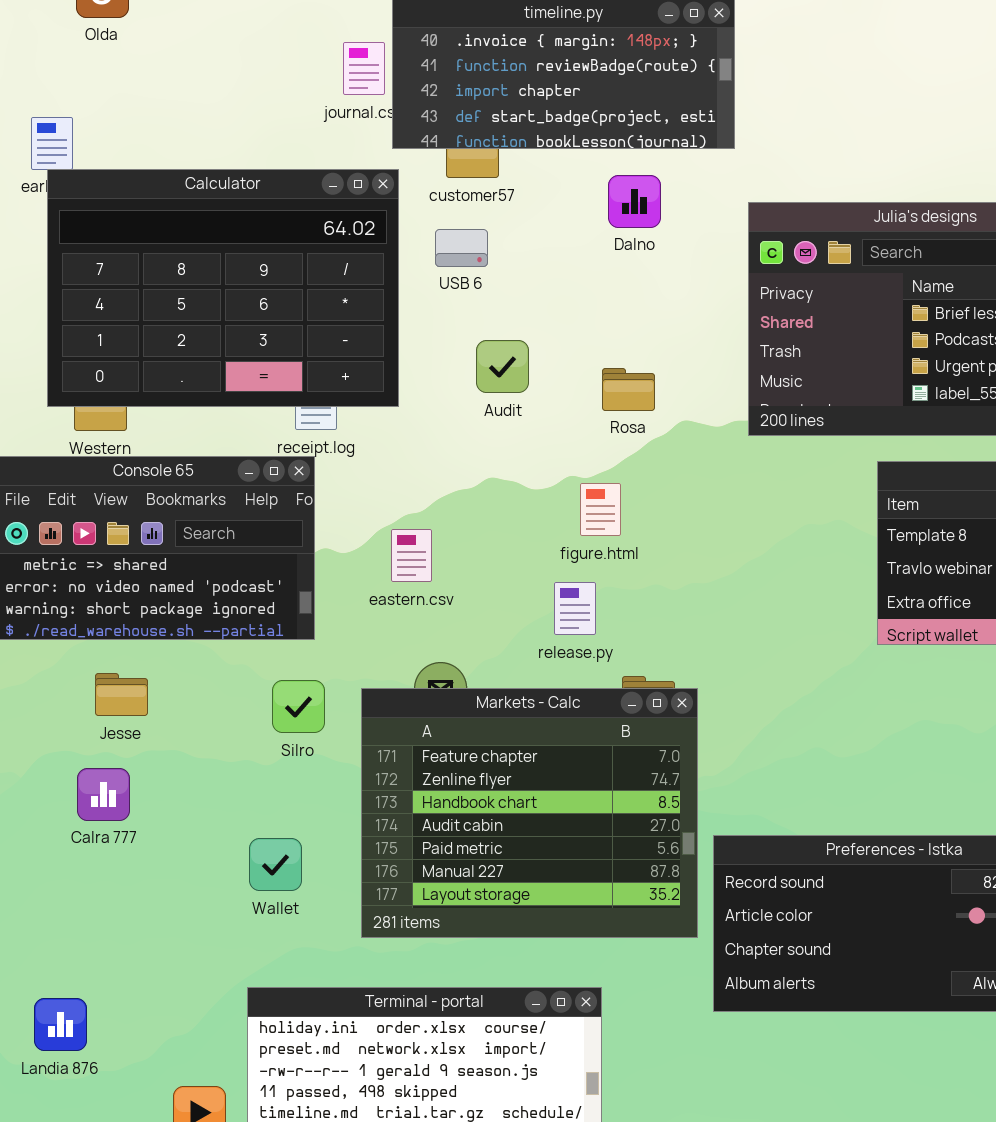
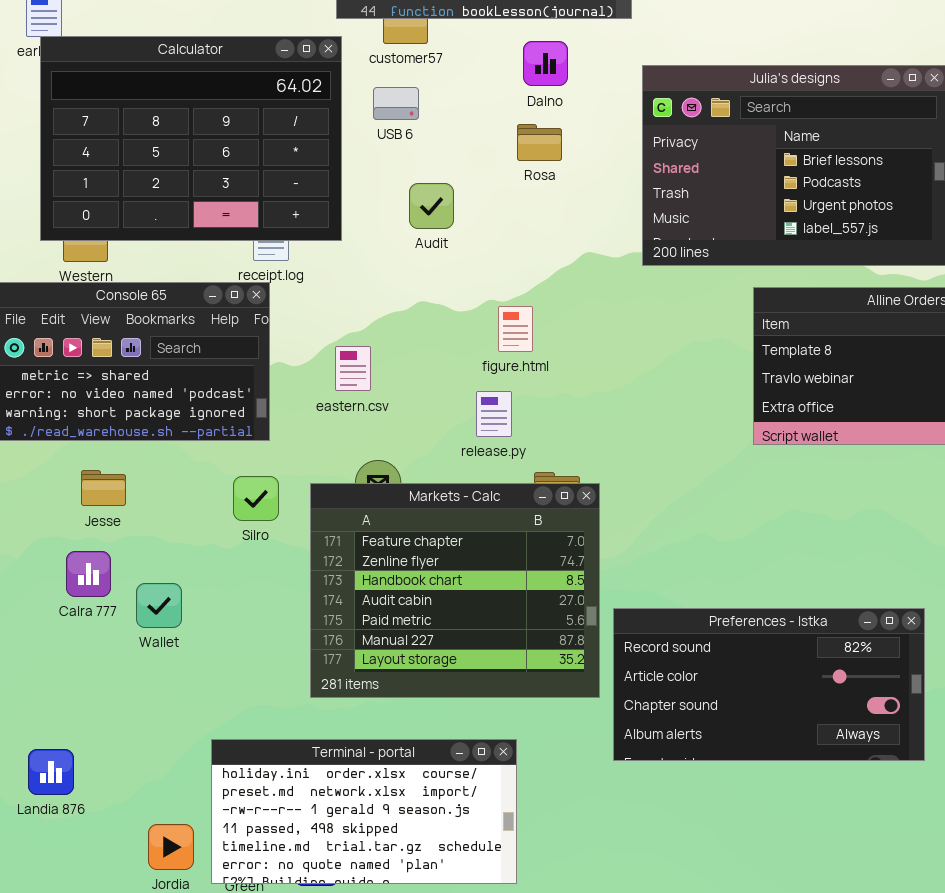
Rosa: [602,368,655,411] -> [517,124,562,161], moved
Wallet: [249,838,302,891] -> [136,583,182,628], moved

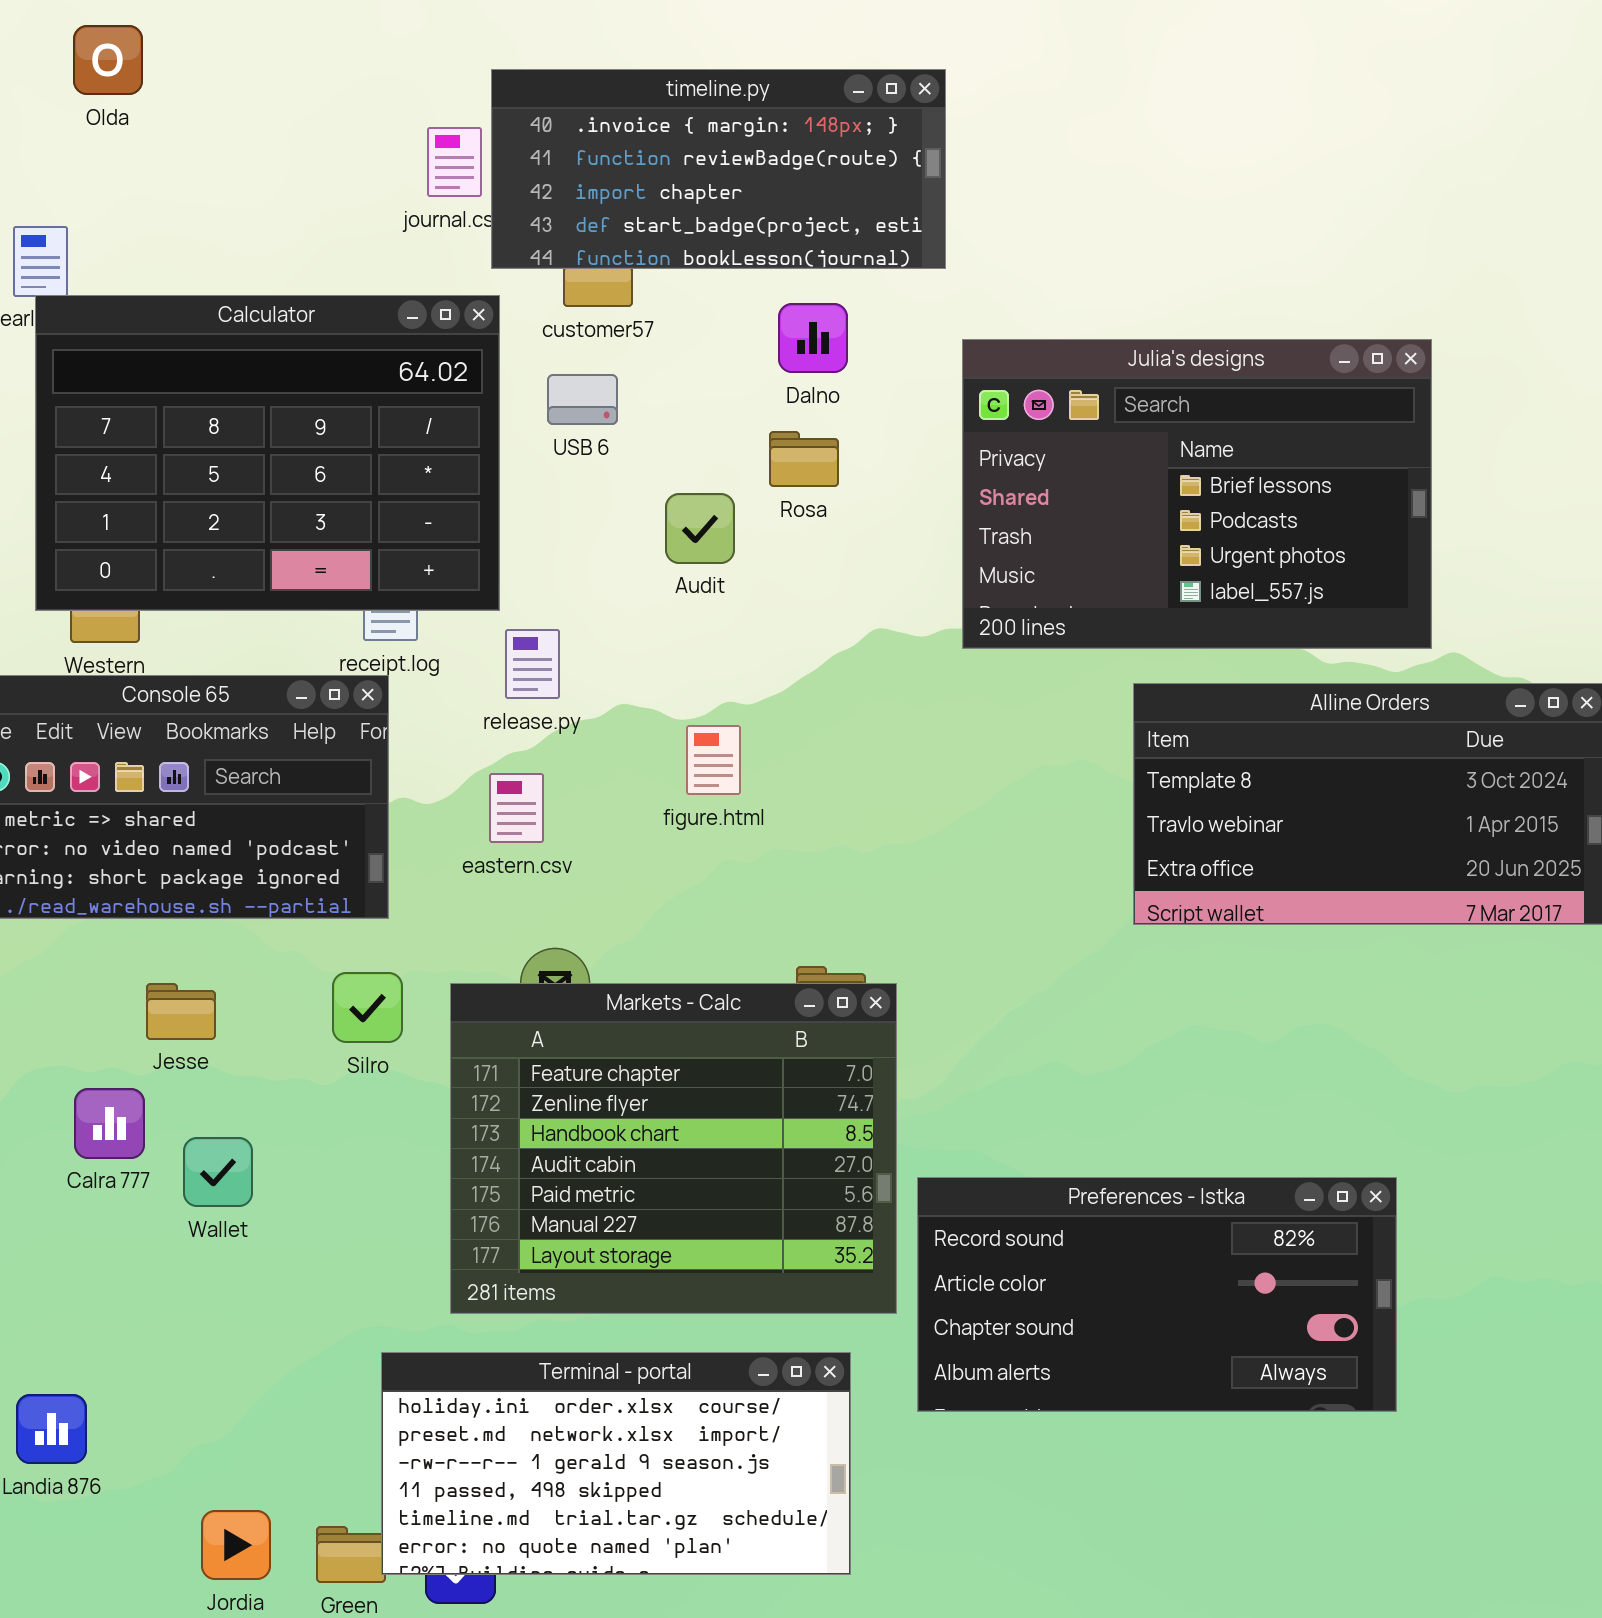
Audit: [409,183,454,229] -> [665,493,735,564], moved
figure.html: [498,306,533,352] -> [686,725,741,795], moved
release.py: [476,391,512,437] -> [505,629,560,699], moved
Jesse: [81,470,126,506] -> [146,983,216,1040], moved
Terminal - portal: [211,739,517,884] -> [381,1352,851,1575], moved

